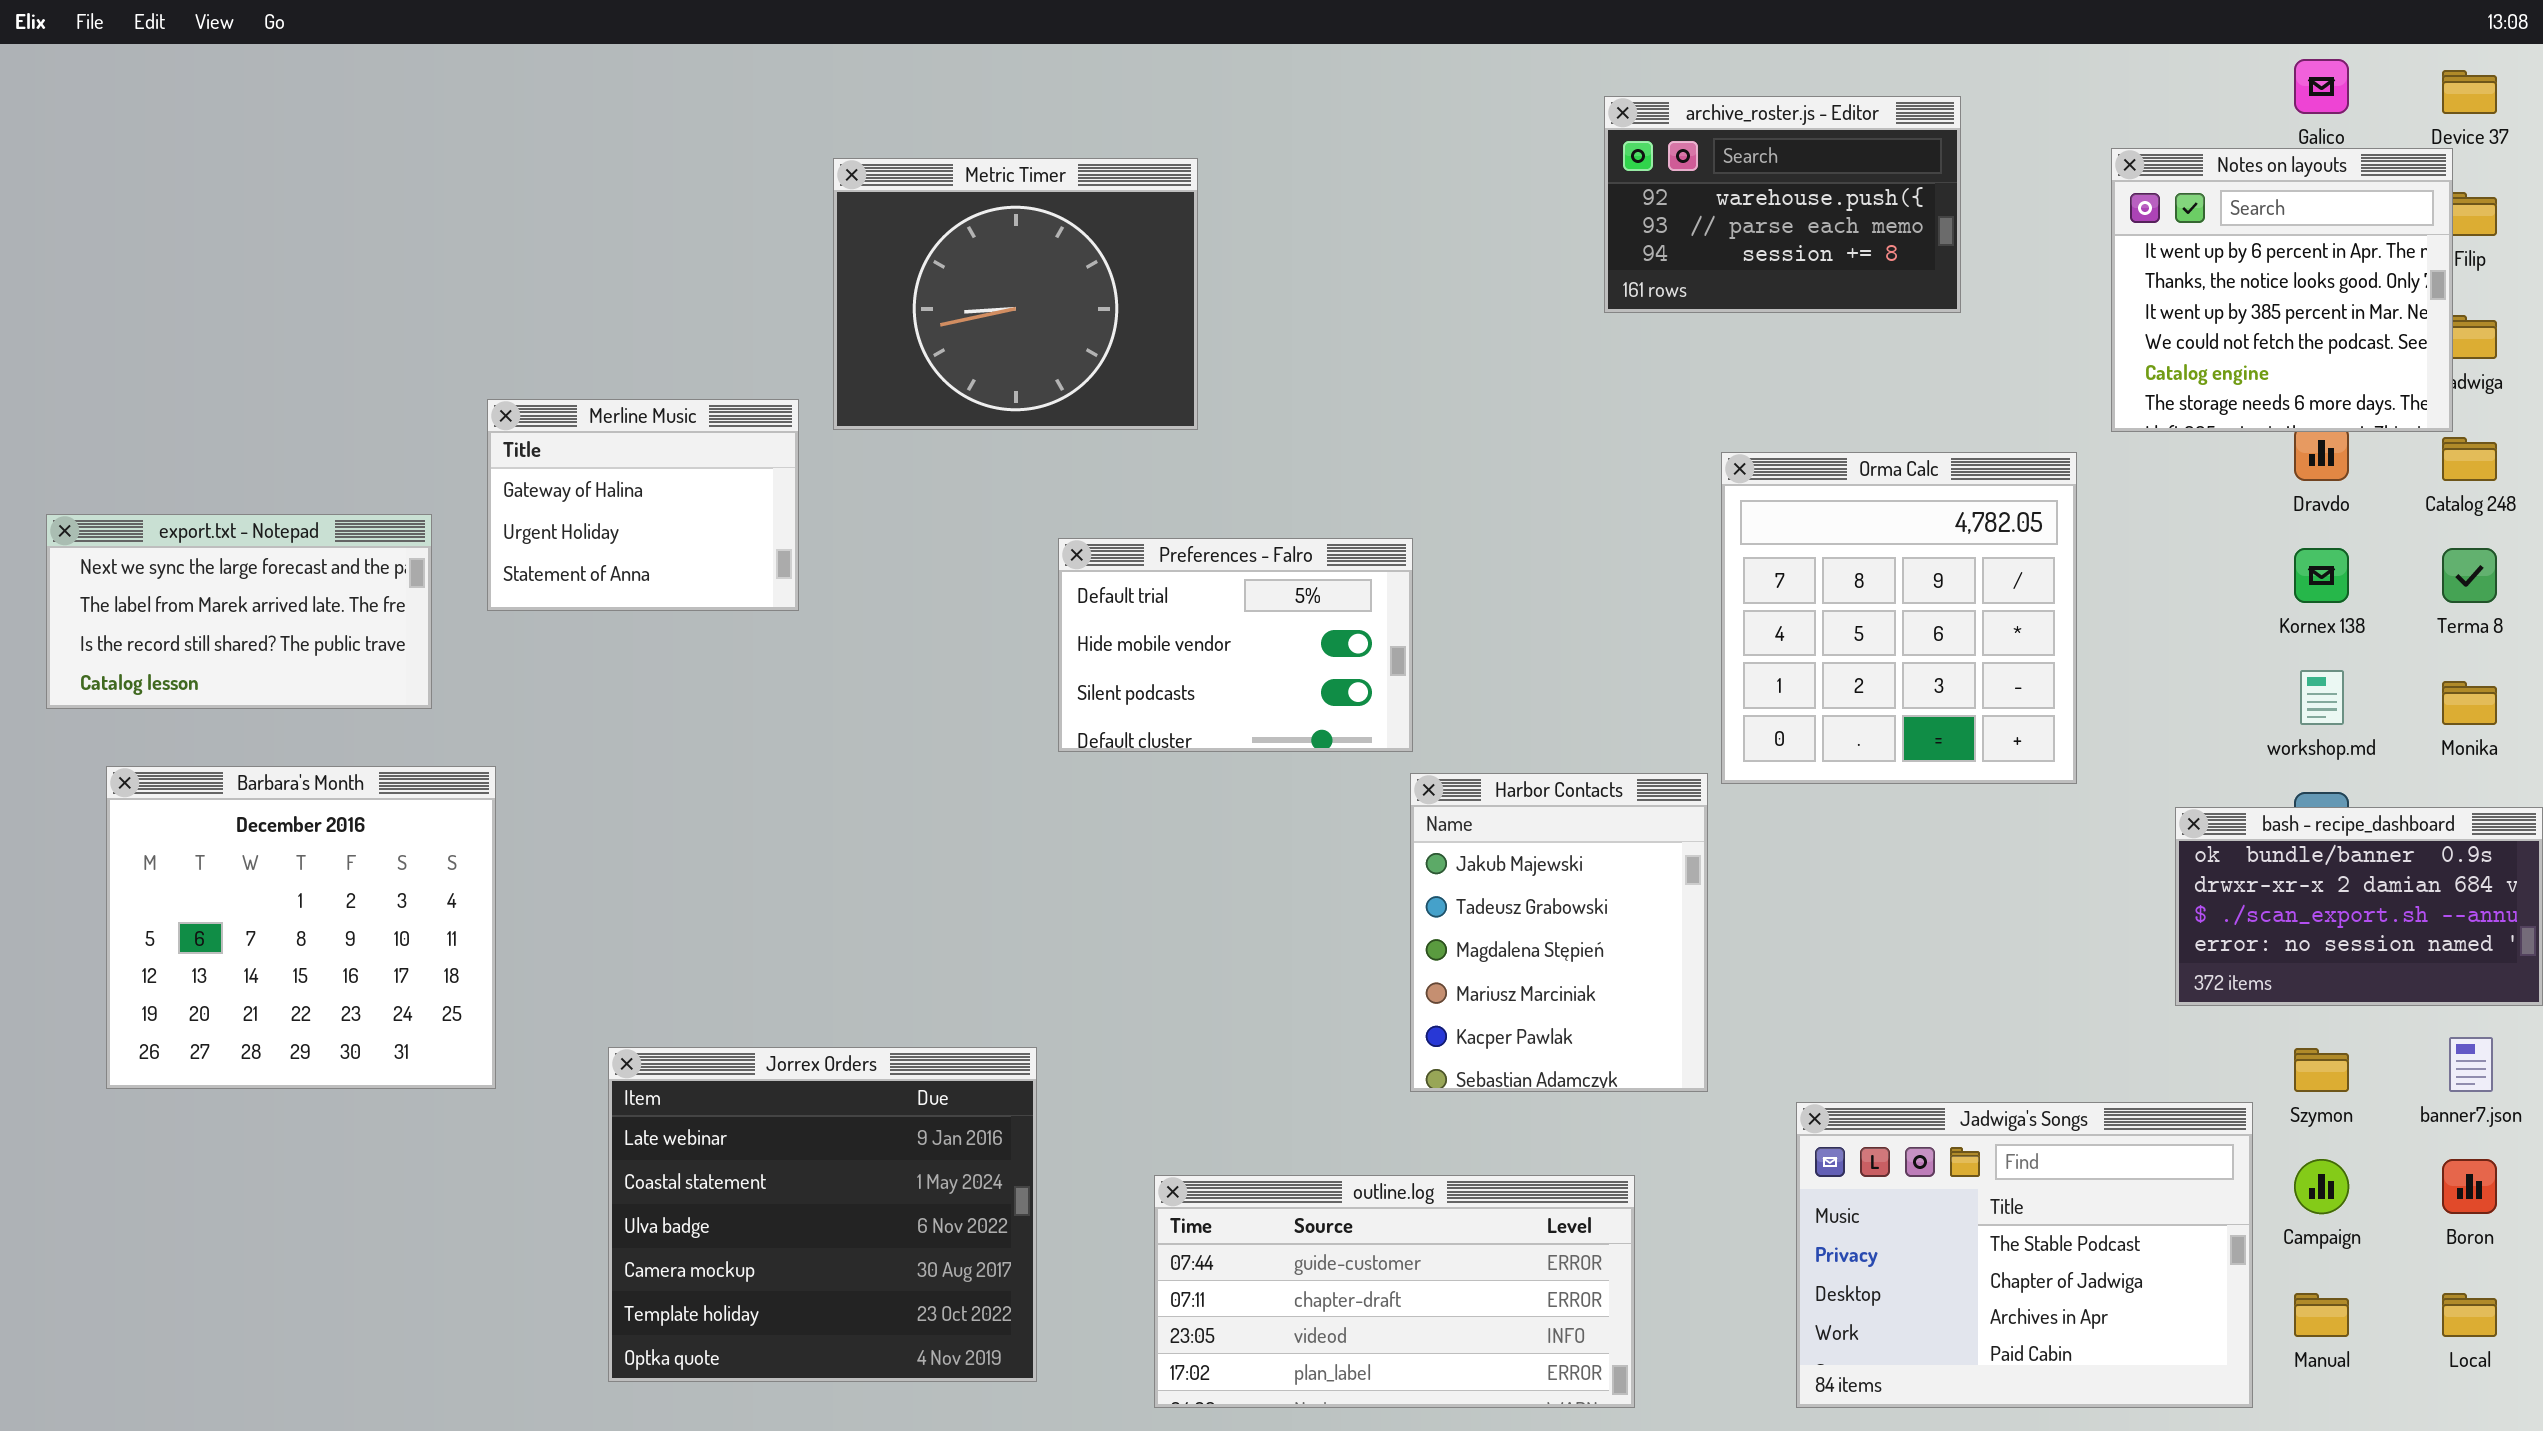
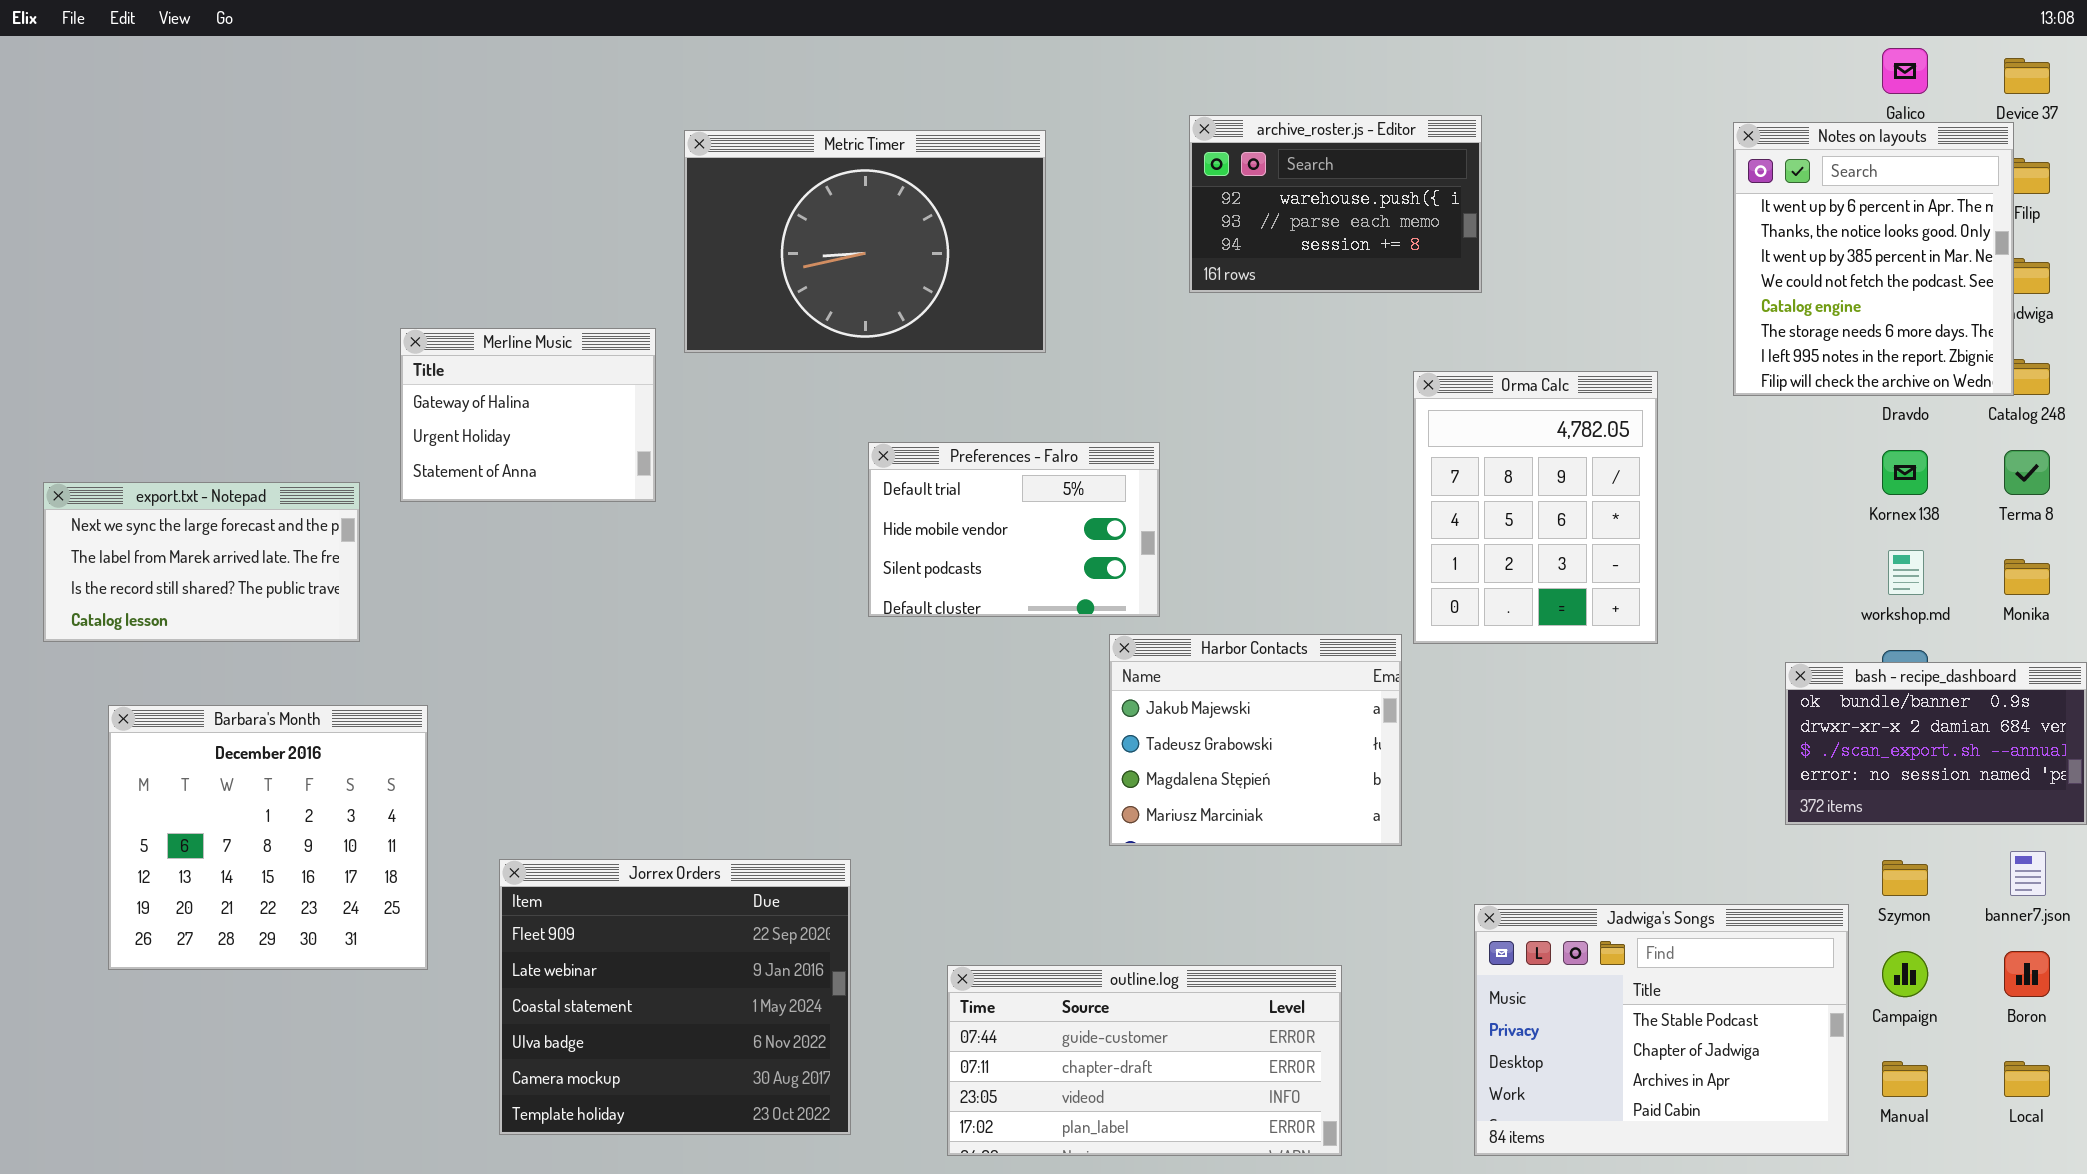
archive_roster.js - Editor: [1604,96,1961,313] -> [1189,115,1482,293], moved
Notes on layouts: [2111,148,2453,432] -> [1733,122,2014,396], resized
Metric Timer: [833,158,1198,430] -> [684,130,1046,353], resized
Orma Calc: [1721,452,2077,784] -> [1413,371,1658,644], resized
export.txt - Notepad: [46,514,432,709] -> [43,482,360,642], moved
Barbara's Month: [106,766,496,1089] -> [108,705,428,970], moved
Harbor Contacts: [1410,773,1708,1092] -> [1109,634,1402,846], resized
Jorrex Orders: [608,1047,1037,1382] -> [499,859,851,1135], scrolled up 1 row

